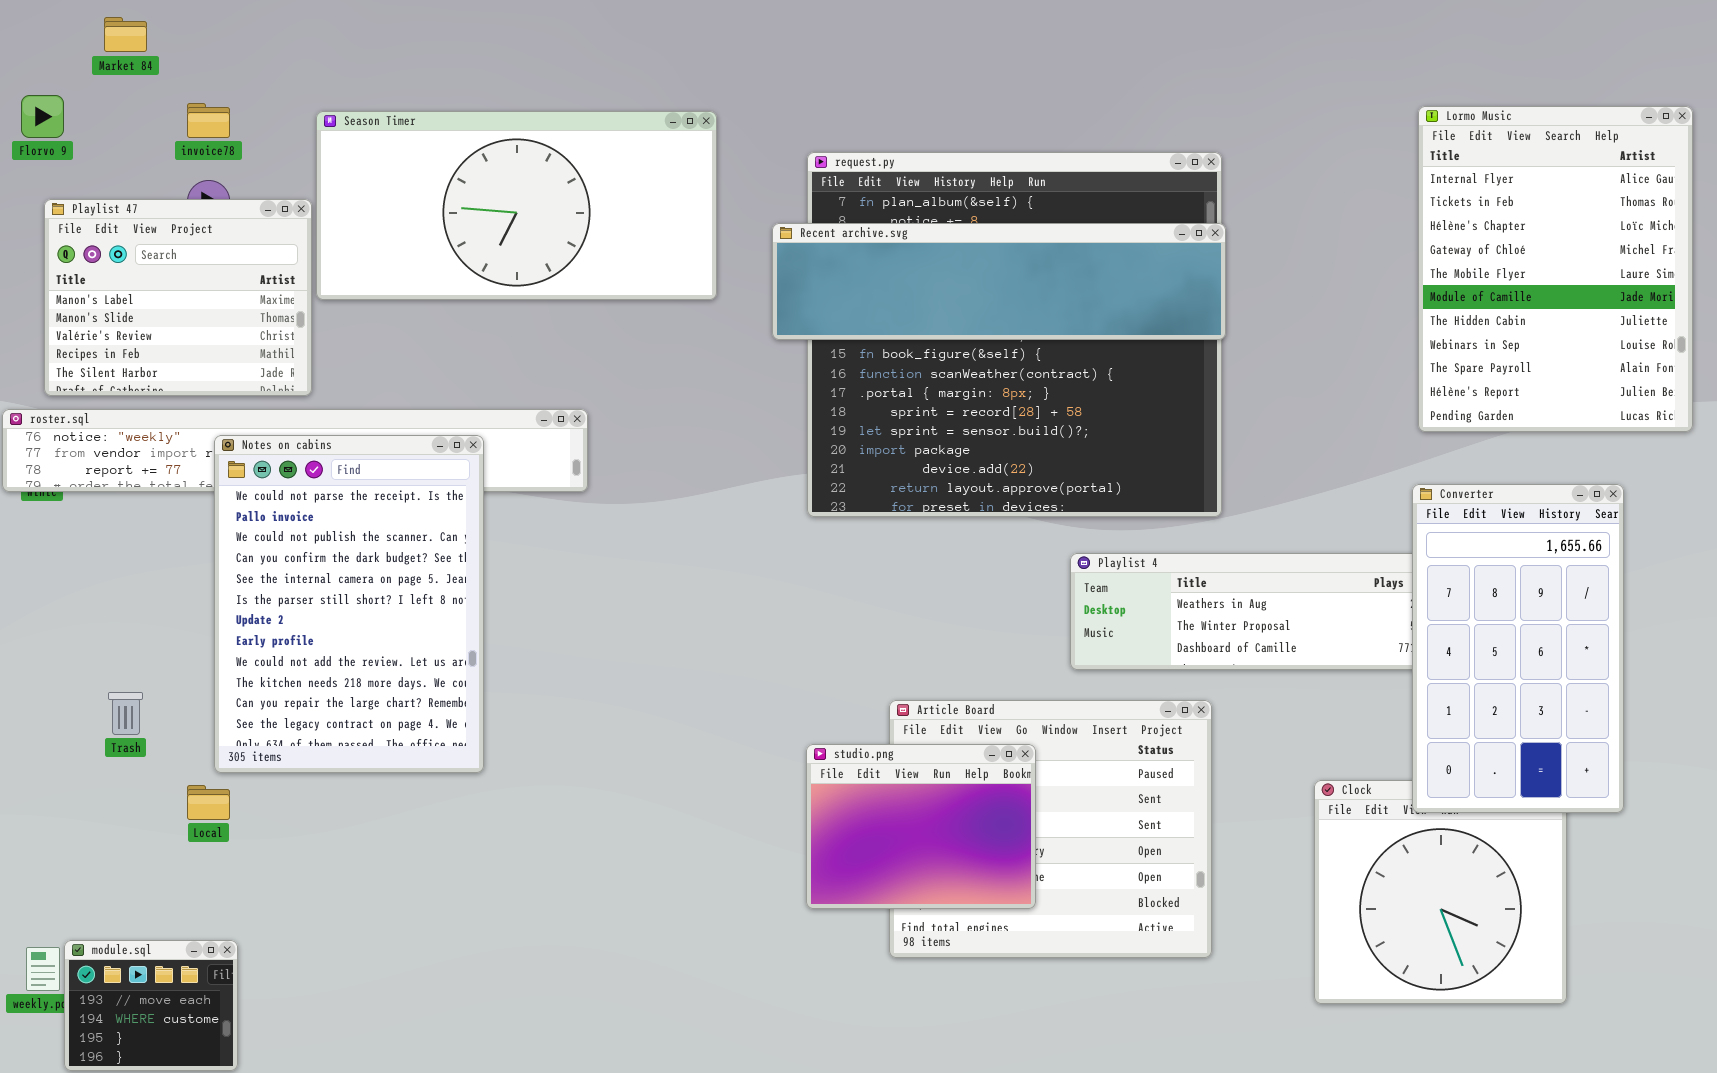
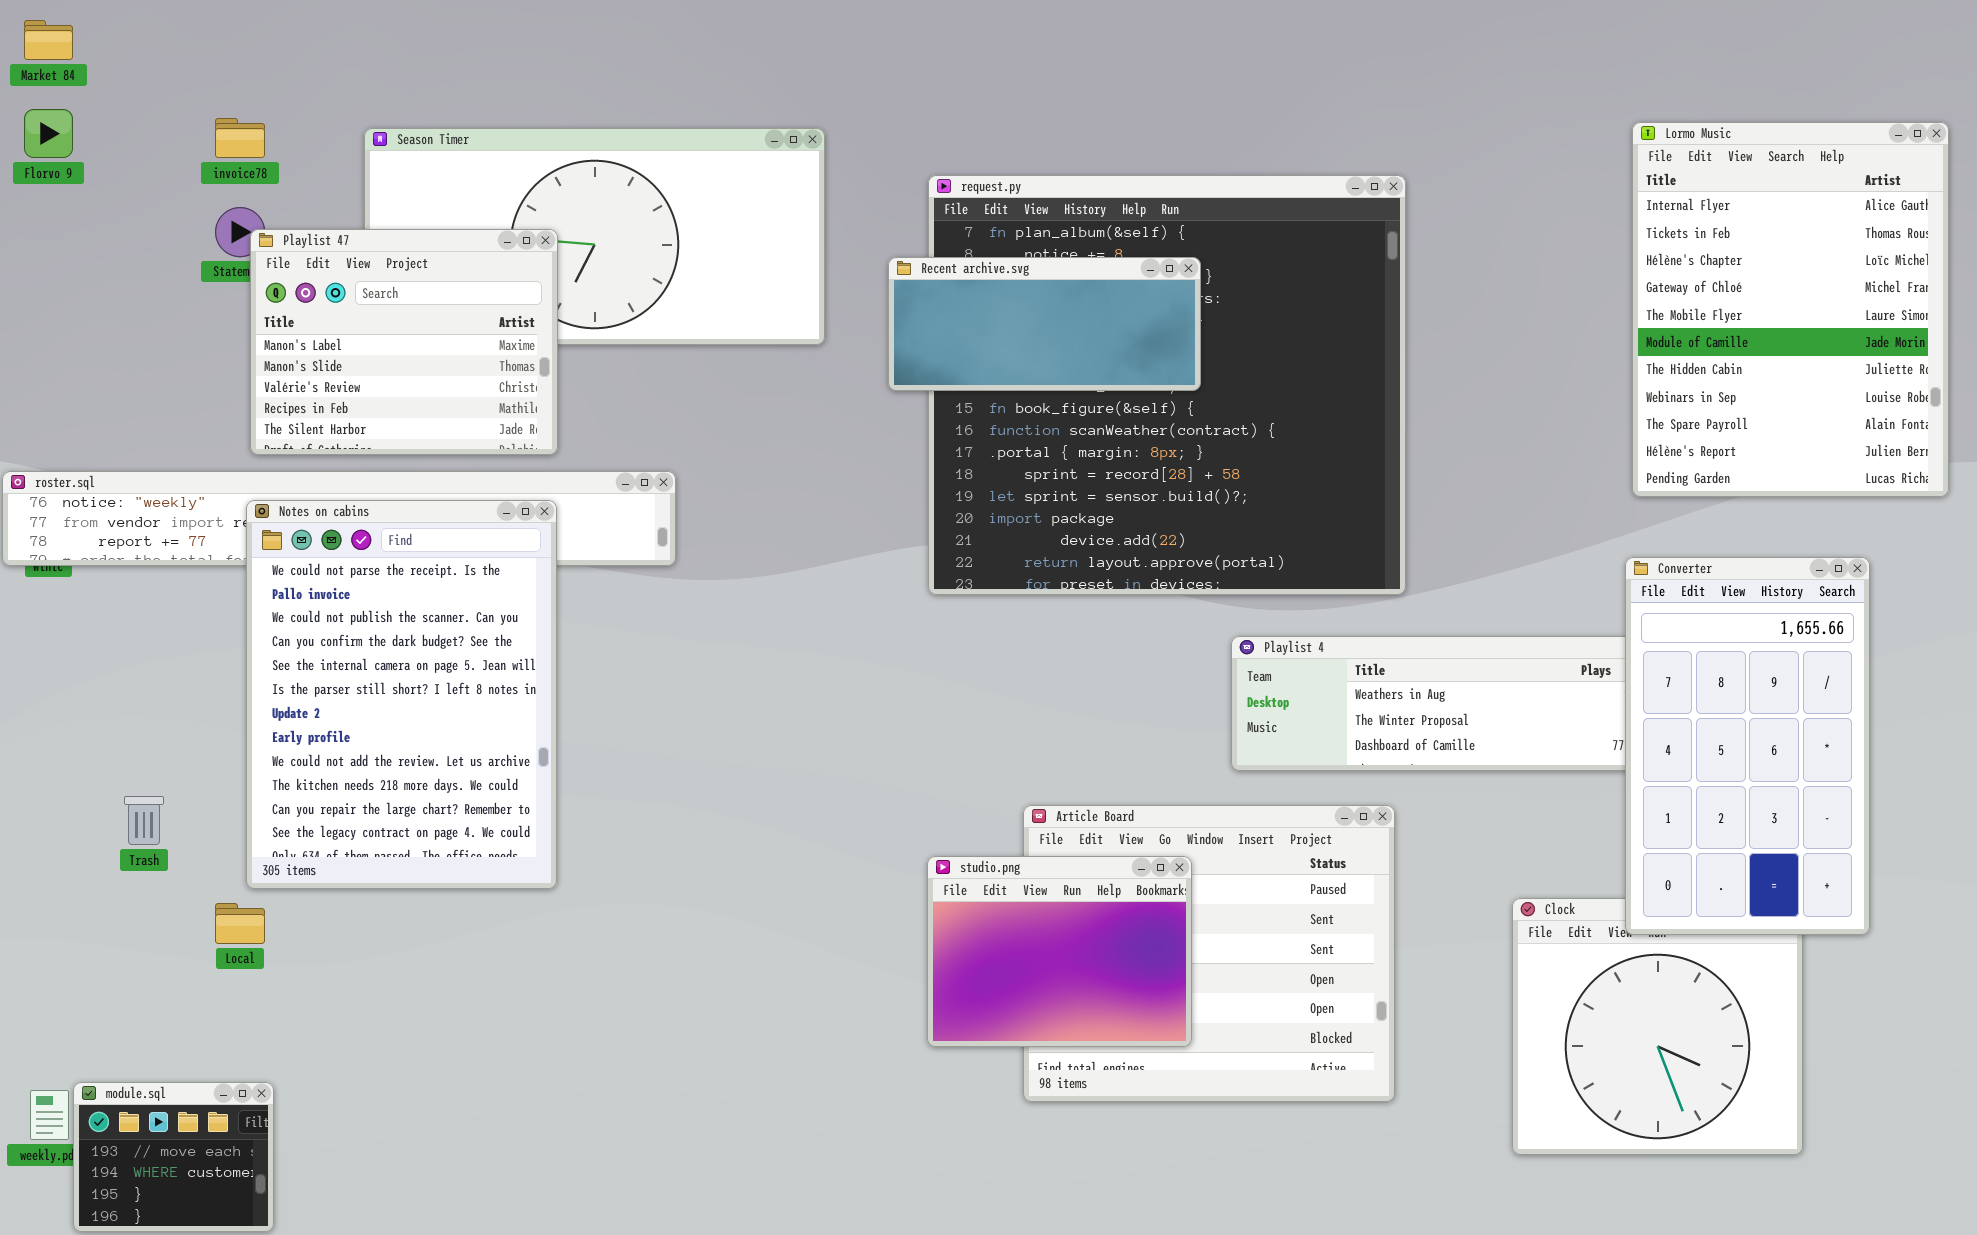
Market 84: [104,17,147,52] -> [24,20,73,60], moved
Playlist 47: [44,199,312,396] -> [250,229,558,455], moved
Recent archive.svg: [772,223,1226,340] -> [888,257,1201,391], resized

